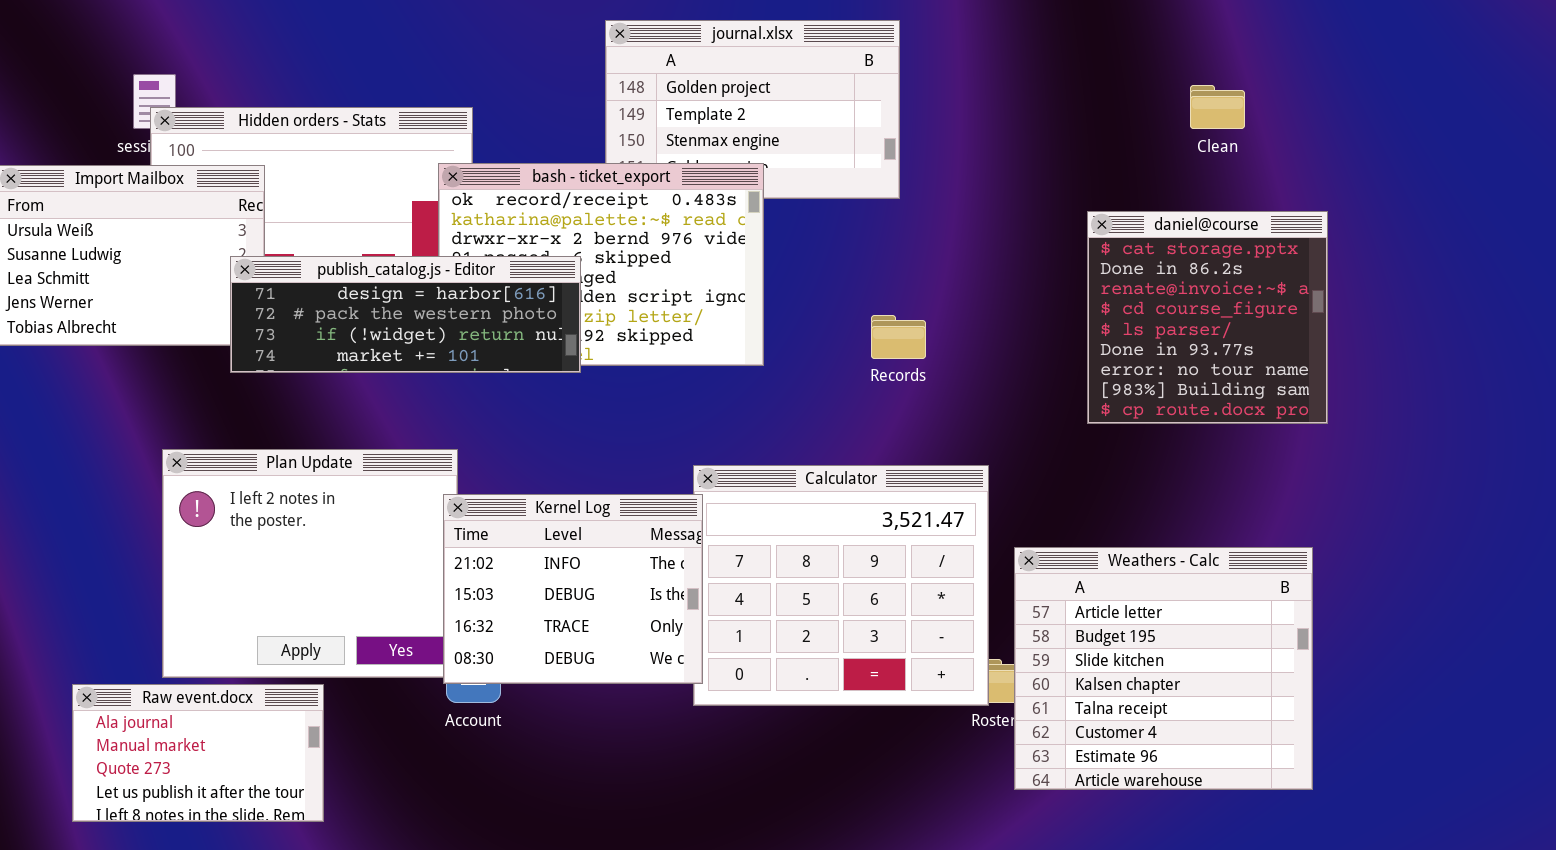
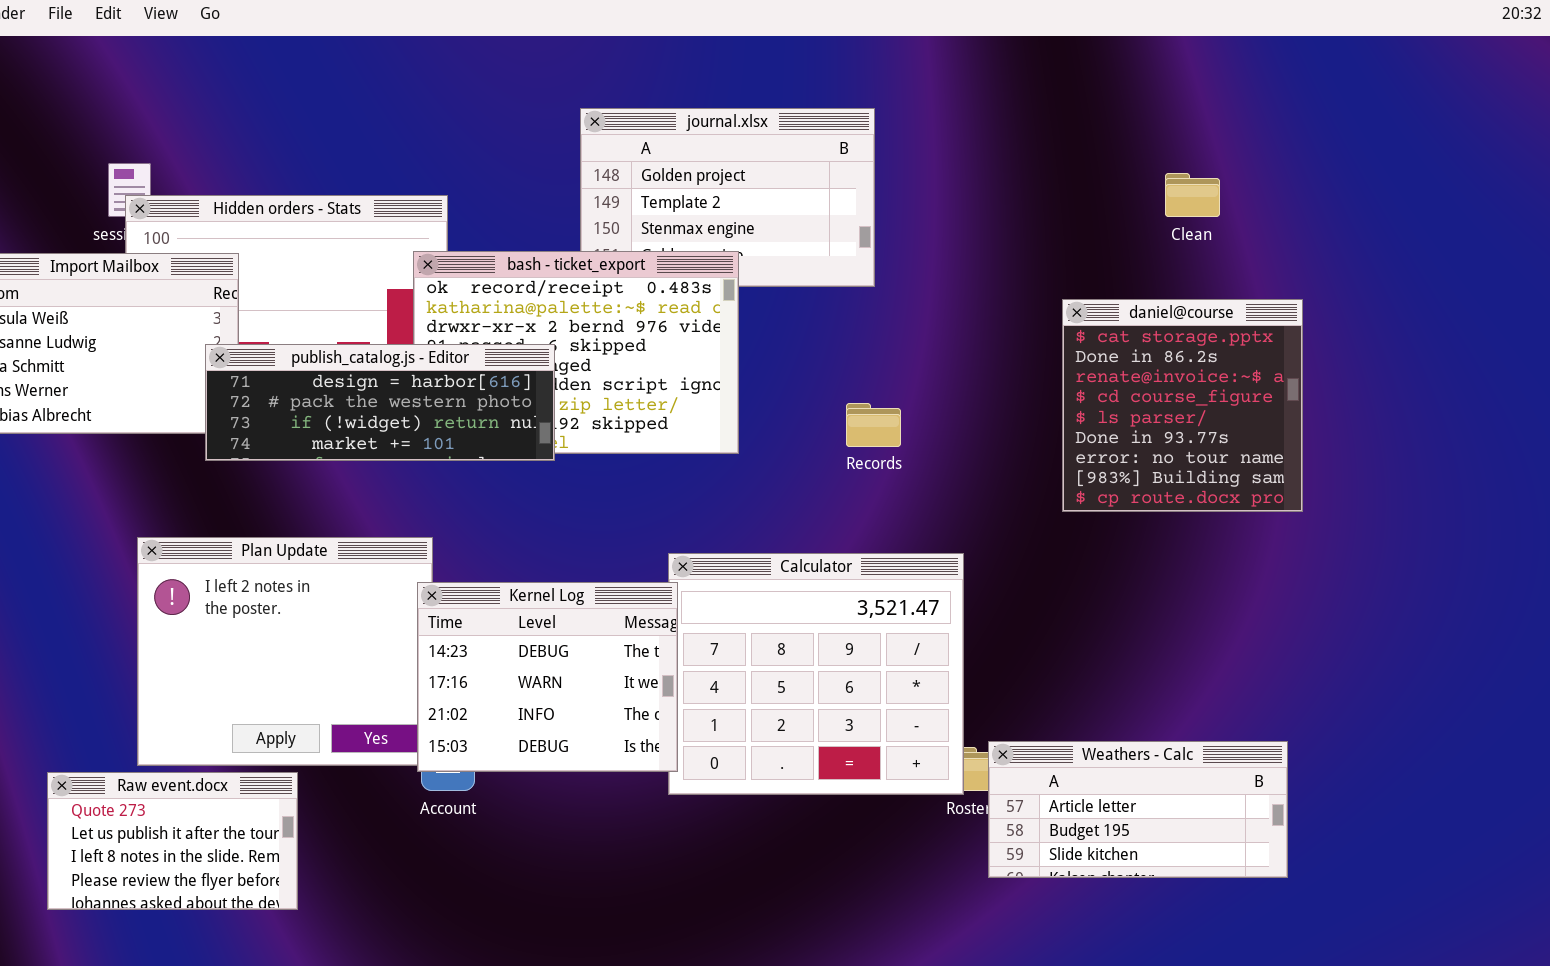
Kernel Log: [443,494,703,684] -> [417,582,678,772], scrolled up 2 rows
Weathers - Calc: [1014,547,1313,790] -> [988,741,1288,878], resized
Raw event.docx: [72,684,324,822] -> [47,772,298,910], scrolled down 2 rows

